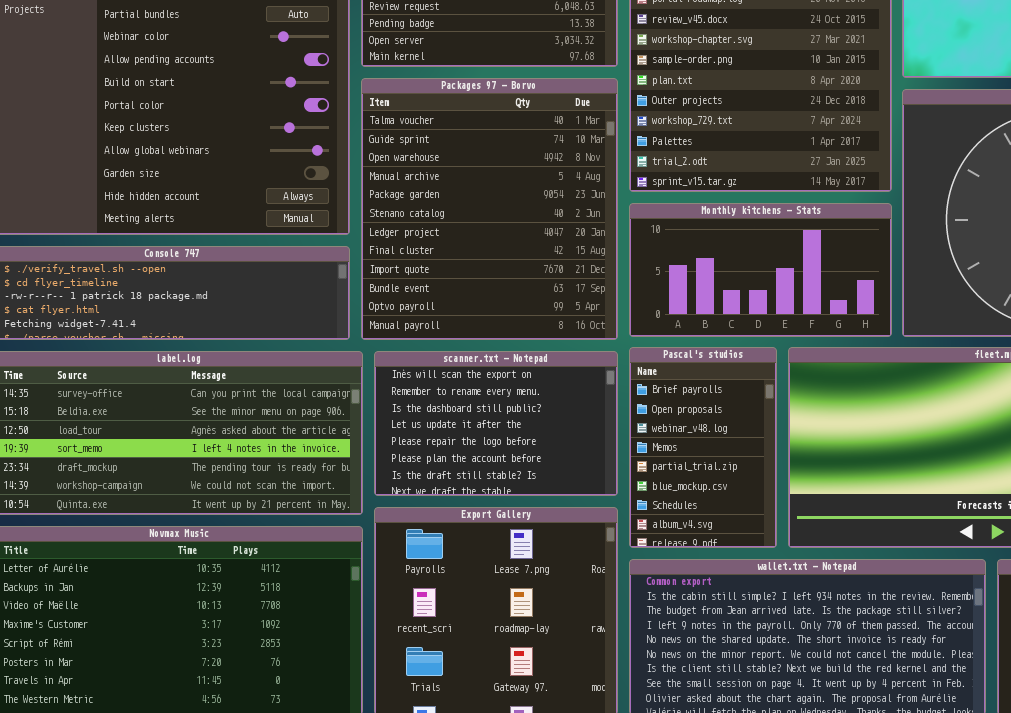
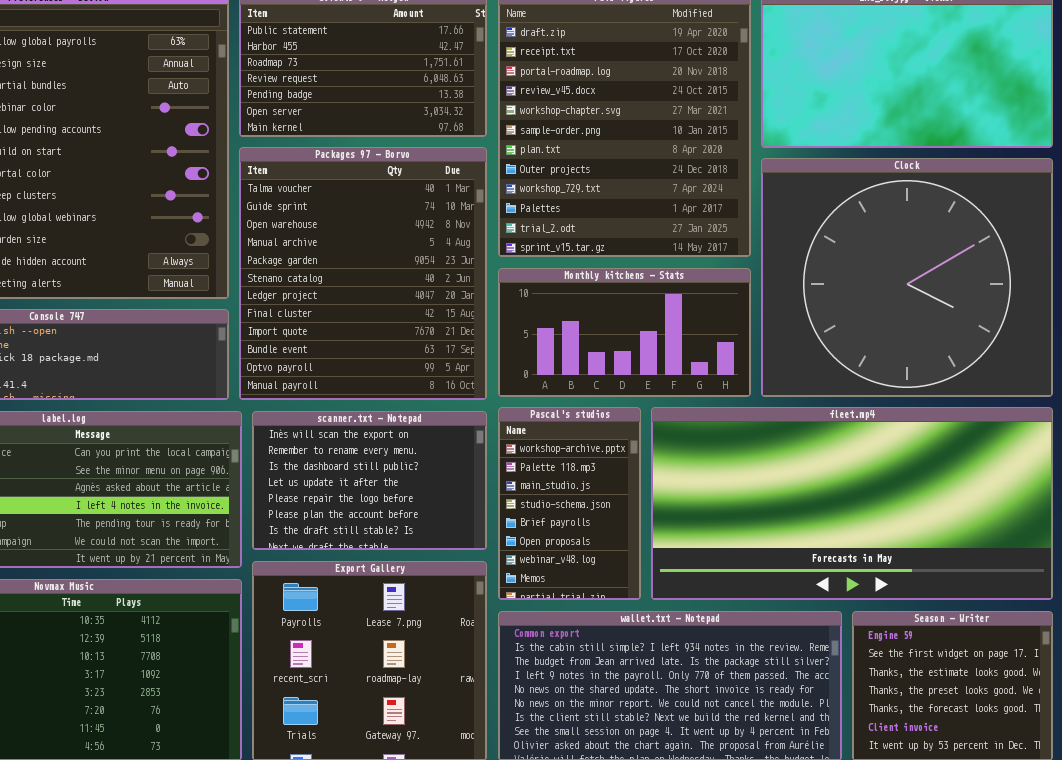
Pascal's studios: [629,347,777,548] -> [498,407,641,600], scrolled up 4 rows

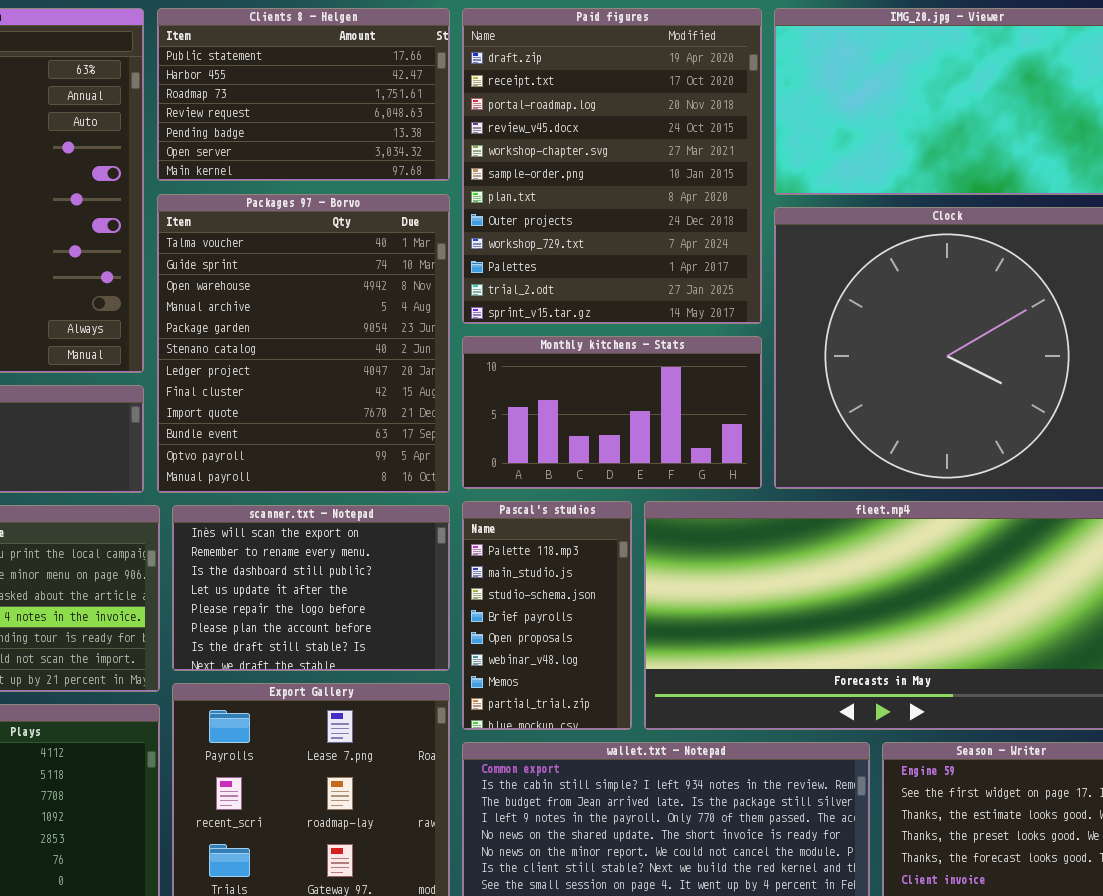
Pascal's studios: [498,407,641,600] -> [462,501,632,730], scrolled down 1 row

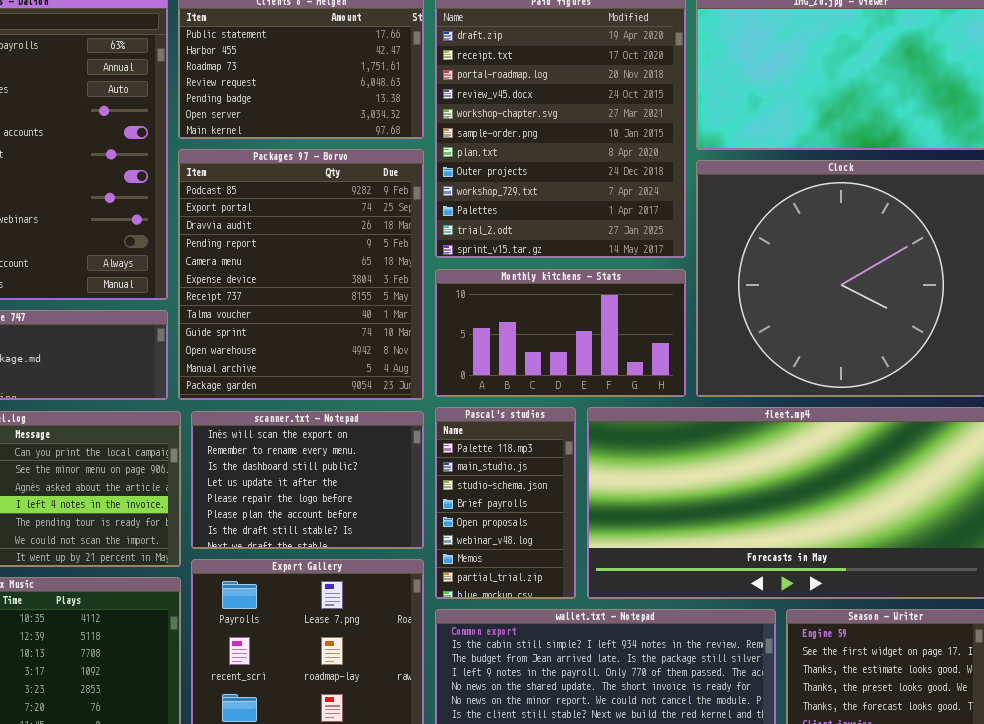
Packages 97 - Borvo: [157,194,450,493] -> [178,149,424,400], scrolled up 7 rows

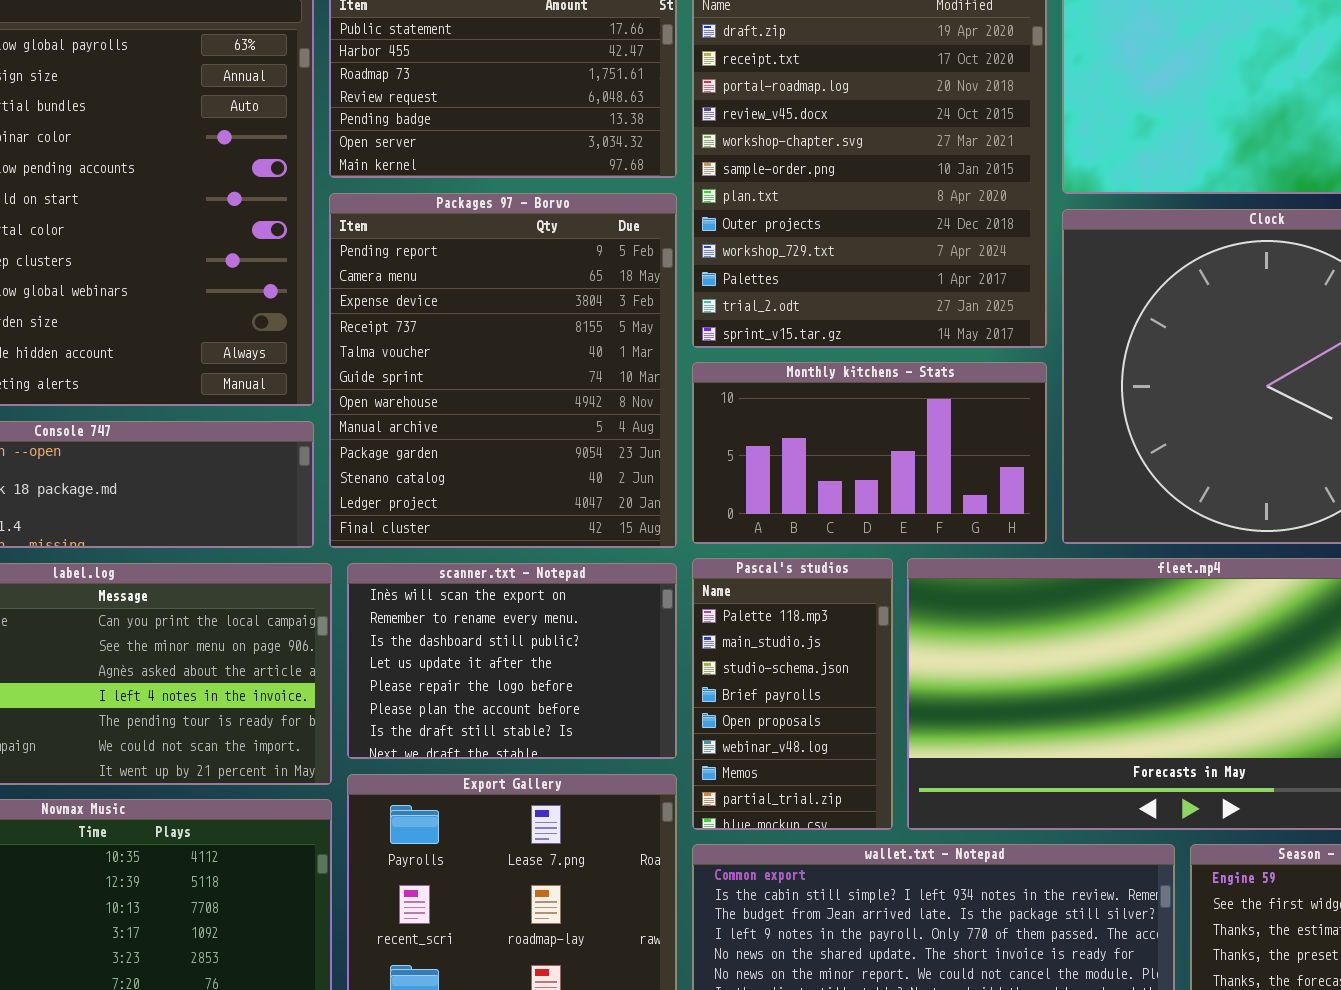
Packages 97 - Borvo: [178,149,424,400] -> [329,193,677,548], scrolled down 3 rows

